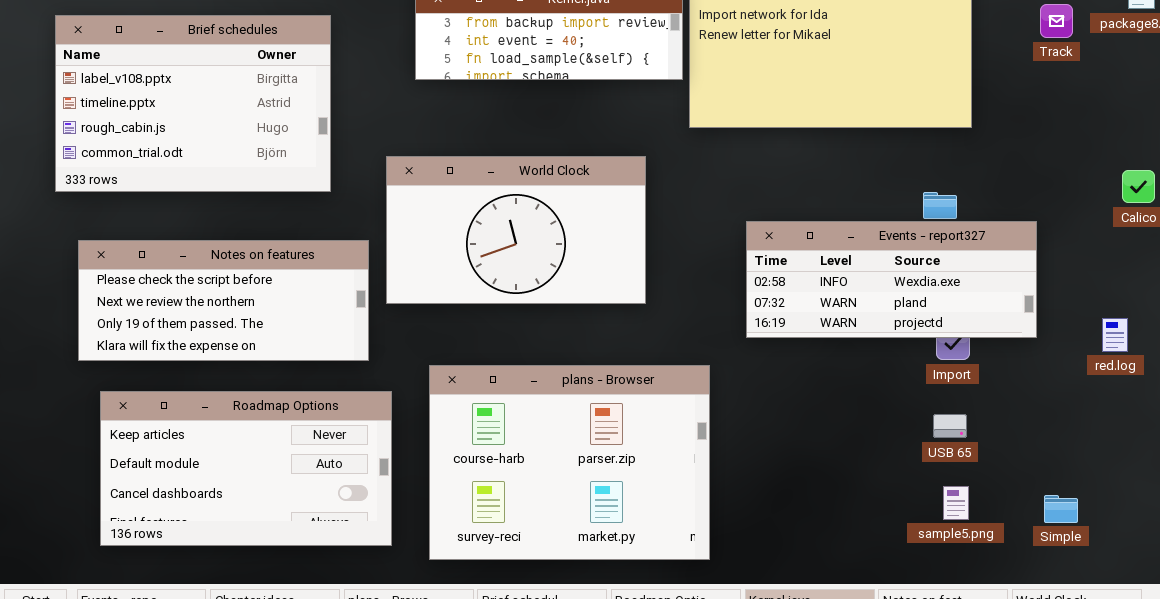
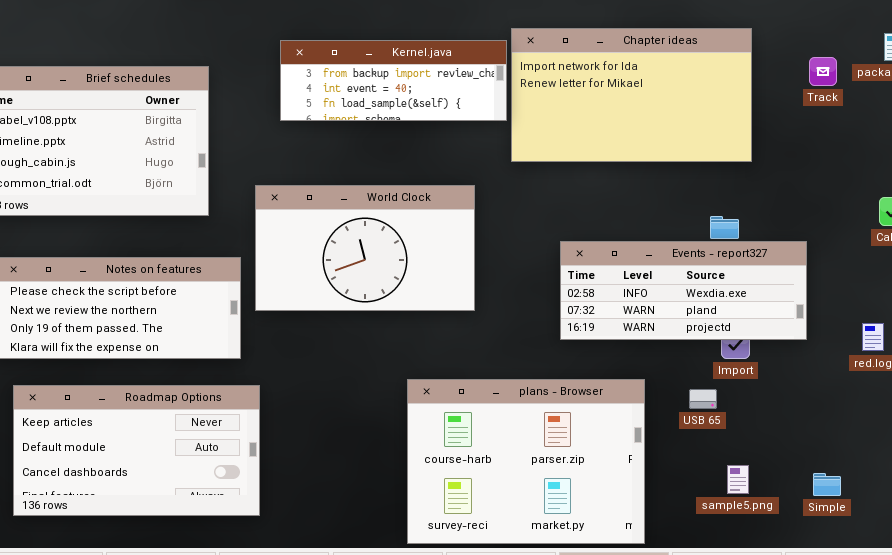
plans - Browser: [429,365,710,560] -> [407,379,645,544], moved
USB 65: [933,414,967,438] -> [689,389,717,409], moved

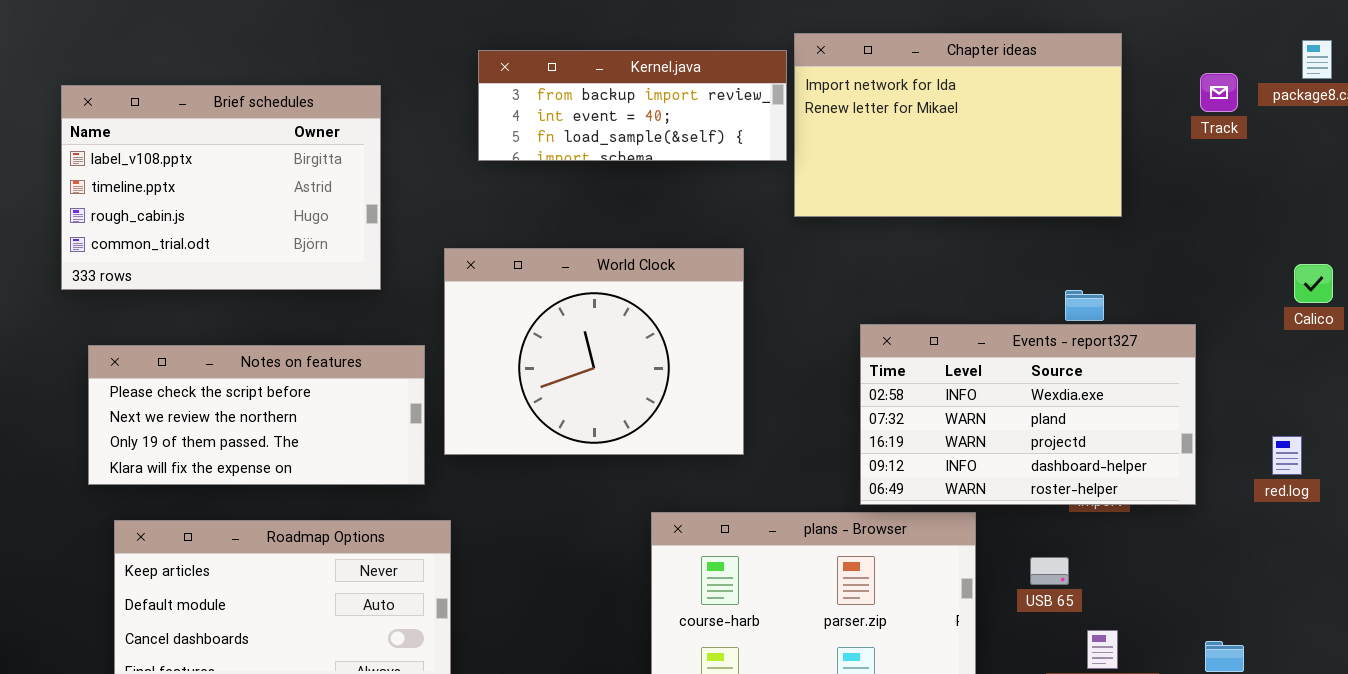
World Clock: [255,185,475,311] -> [444,248,744,455], resized
Events - report327: [560,241,807,340] -> [860,324,1196,505], resized
USB 65: [689,389,717,409] -> [1030,557,1069,585], moved

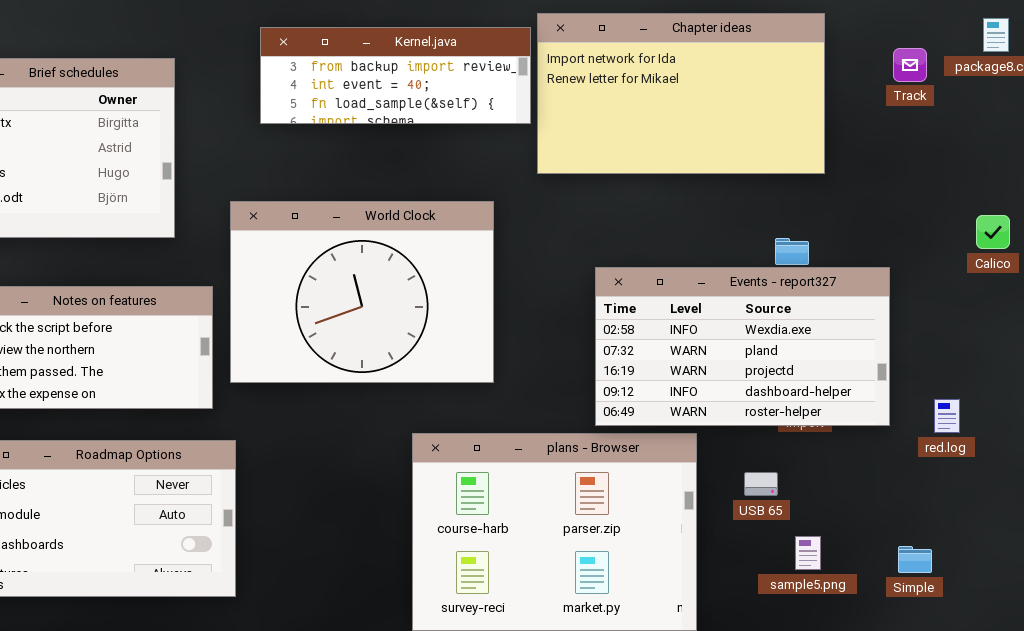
red.log: [1272,436,1302,475] -> [934,399,960,433], moved

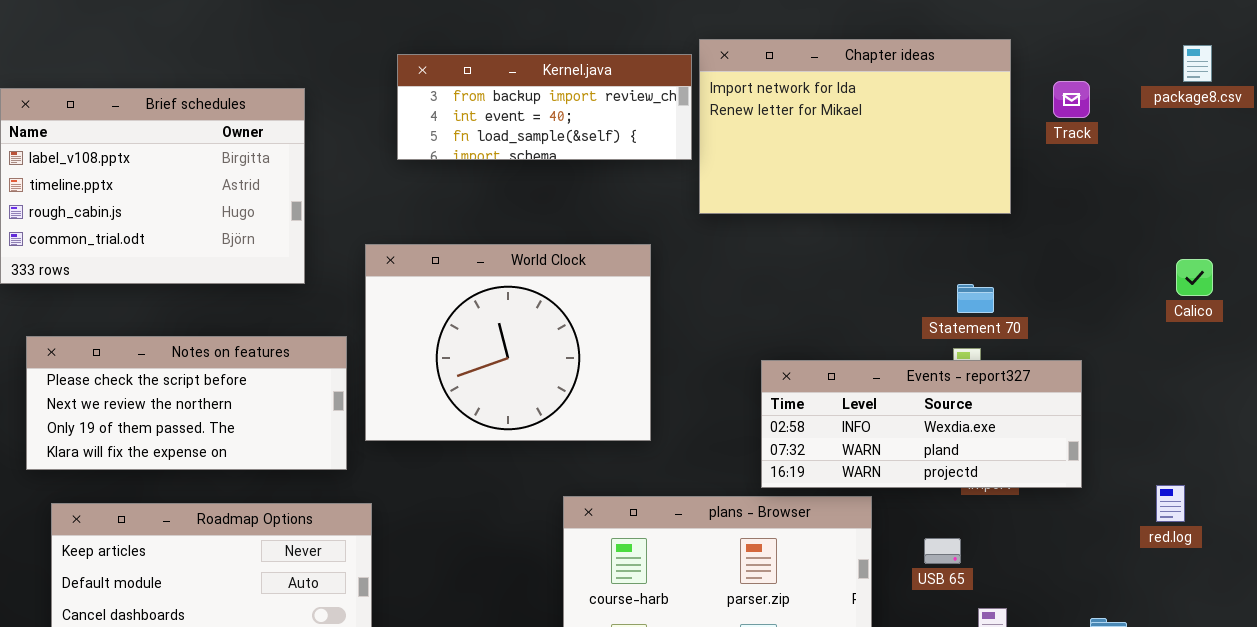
Track: [893,48,927,82] -> [1053,81,1090,118], moved
Events - report327: [595,267,890,426] -> [761,360,1082,488], resized
red.log: [934,399,960,433] -> [1156,485,1185,522], moved

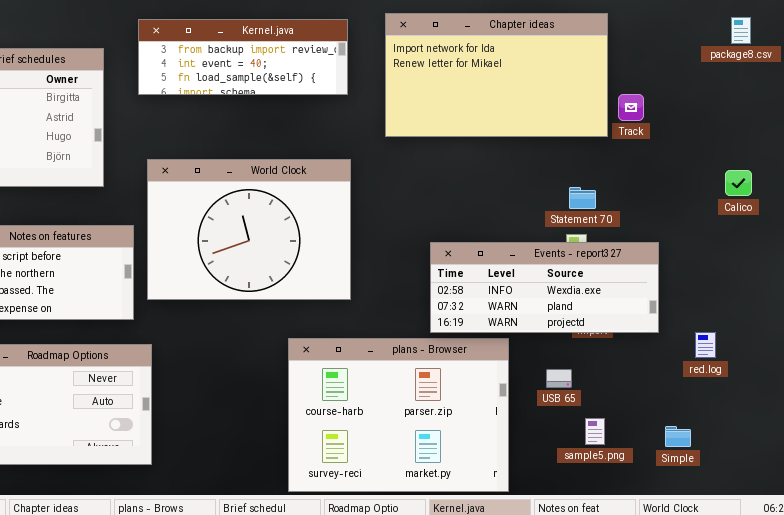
Kernel.java: [397,54,692,160] -> [138,19,348,95], moved
Track: [1053,81,1090,118] -> [618,94,644,121], moved
red.log: [1156,485,1185,522] -> [695,332,716,358], moved

